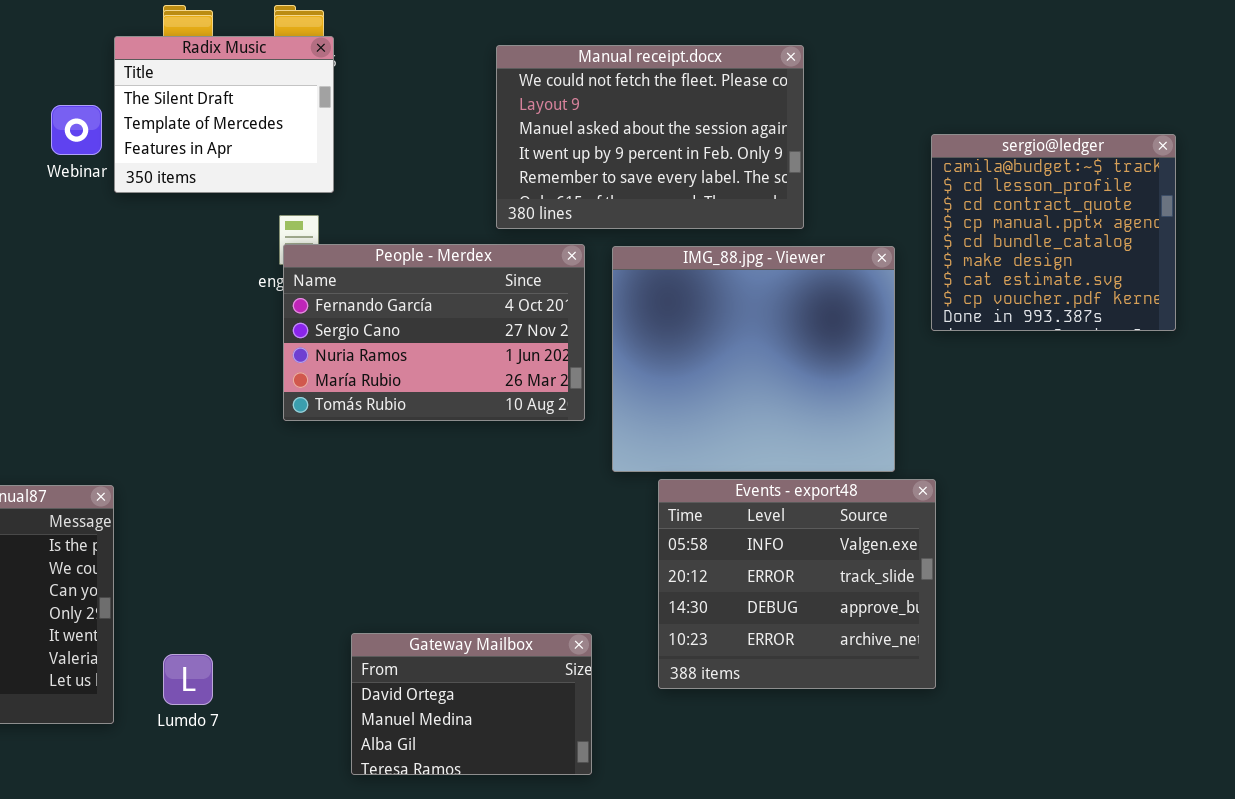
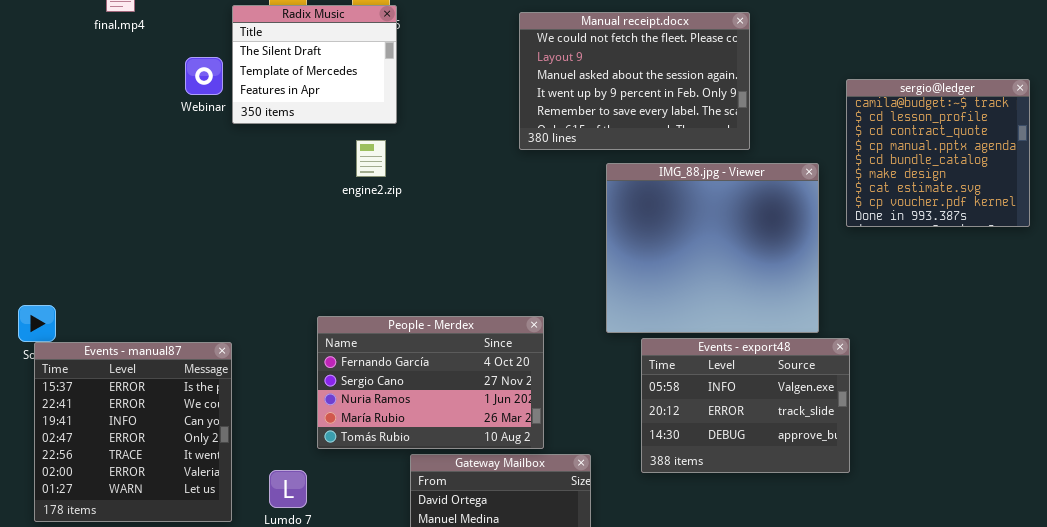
People - Merdex: [283,244,585,421] -> [317,316,544,449], moved
Events - export48: [658,479,936,689] -> [641,338,850,473], resized

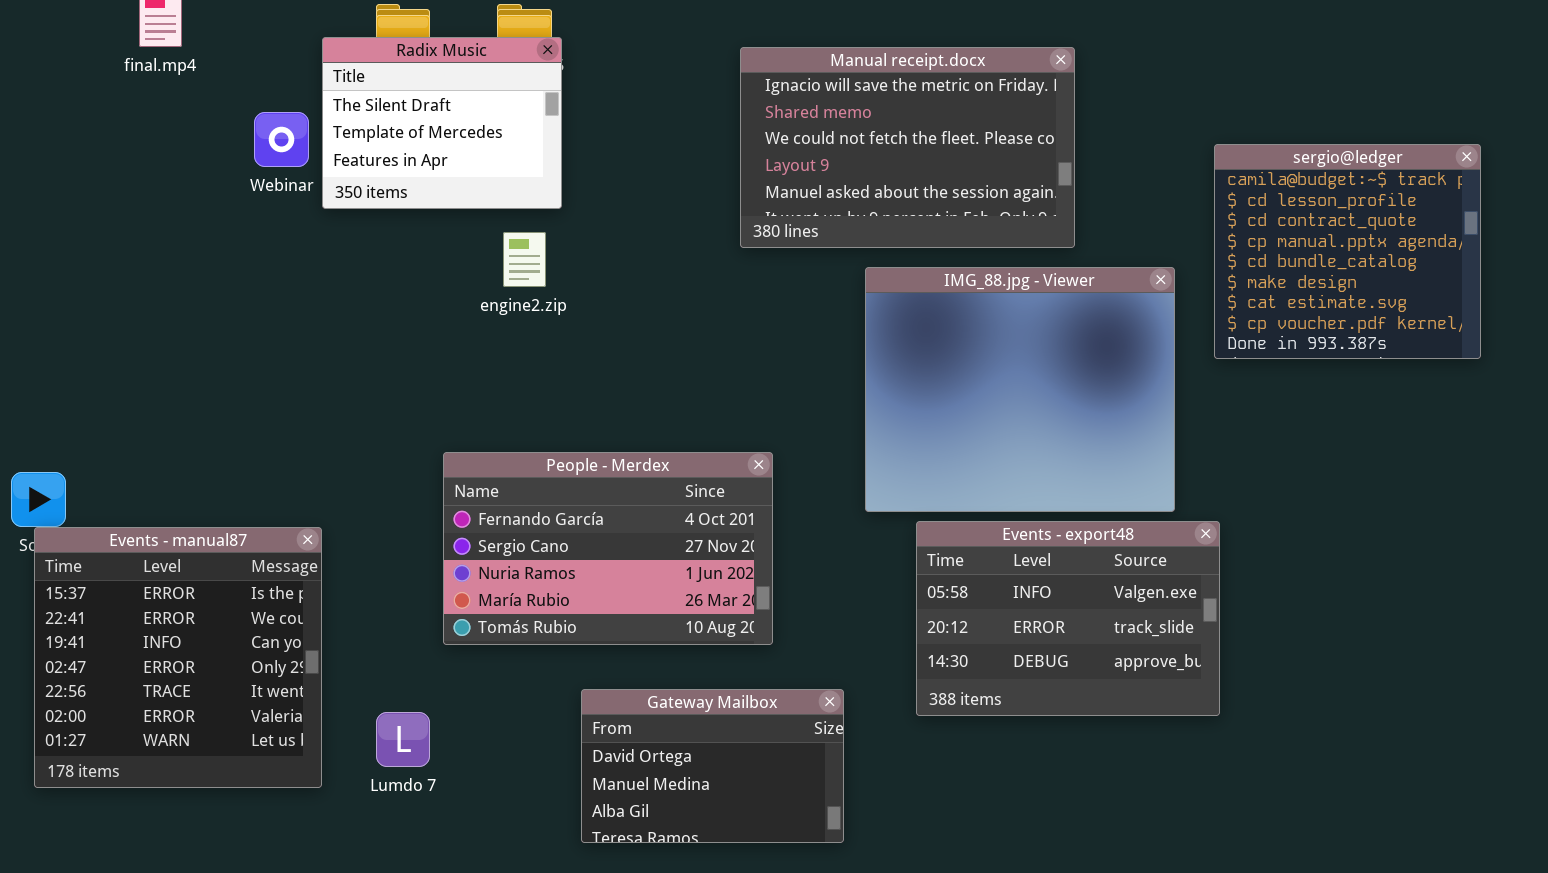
Manual receipt.docx: [519,12,750,150] -> [740,47,1075,248], scrolled up 2 rows
People - Merdex: [317,316,544,449] -> [443,452,773,645], moved

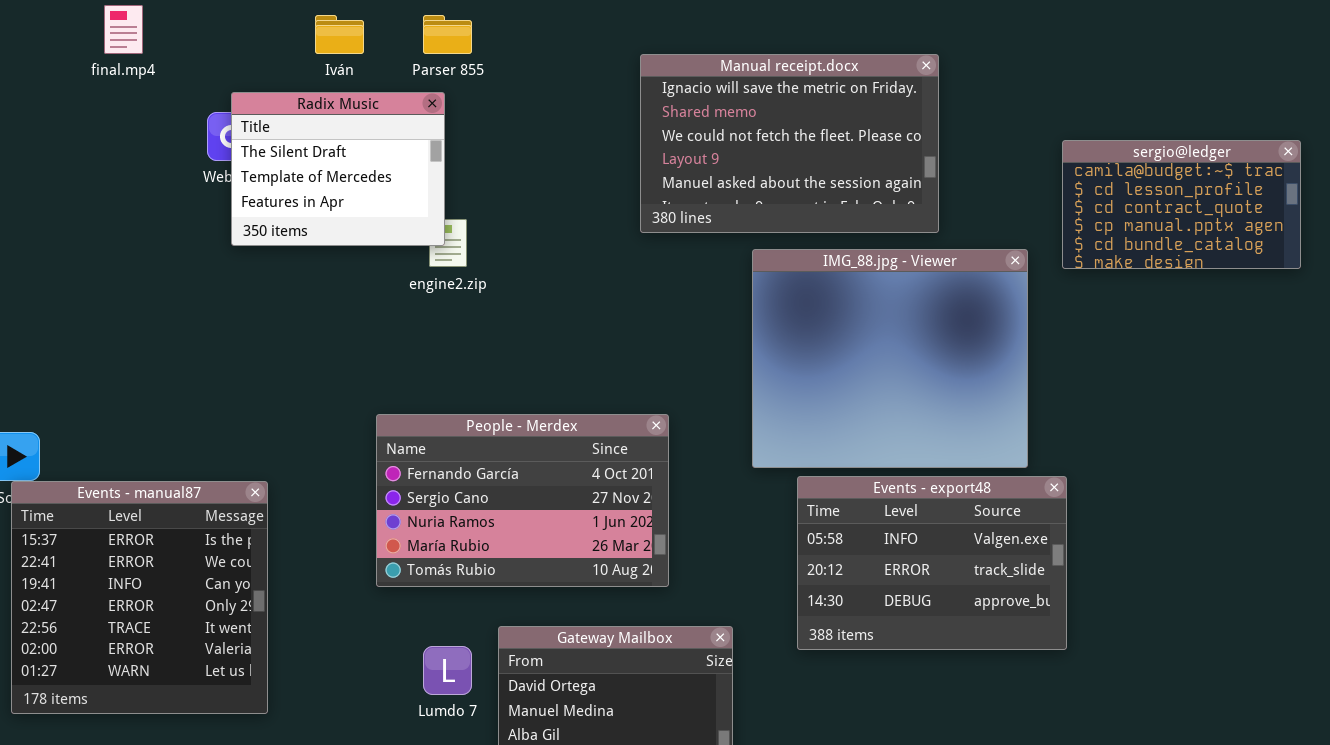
Radix Music: [322,37,562,209] -> [231,92,445,246], moved
sergio@ledger: [1214,144,1481,359] -> [1062,140,1301,269], resized
Lumdo 7: [376,712,430,767] -> [423,646,472,695], moved

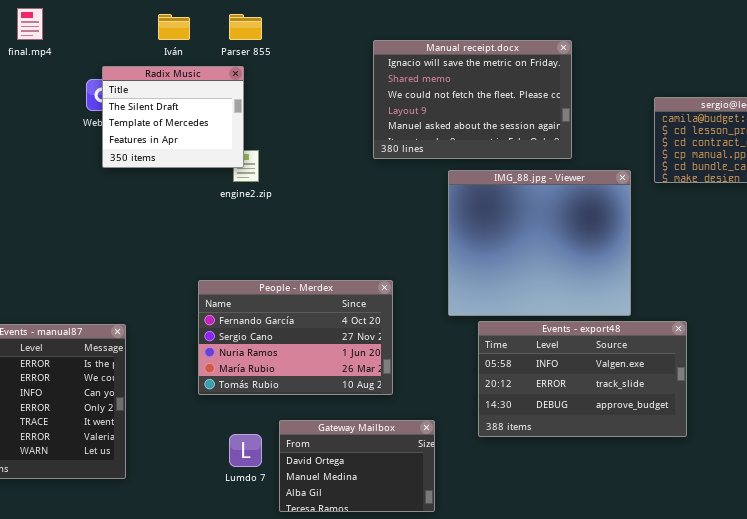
Events - export48: [797,476,1067,650] -> [478,321,687,437], resized

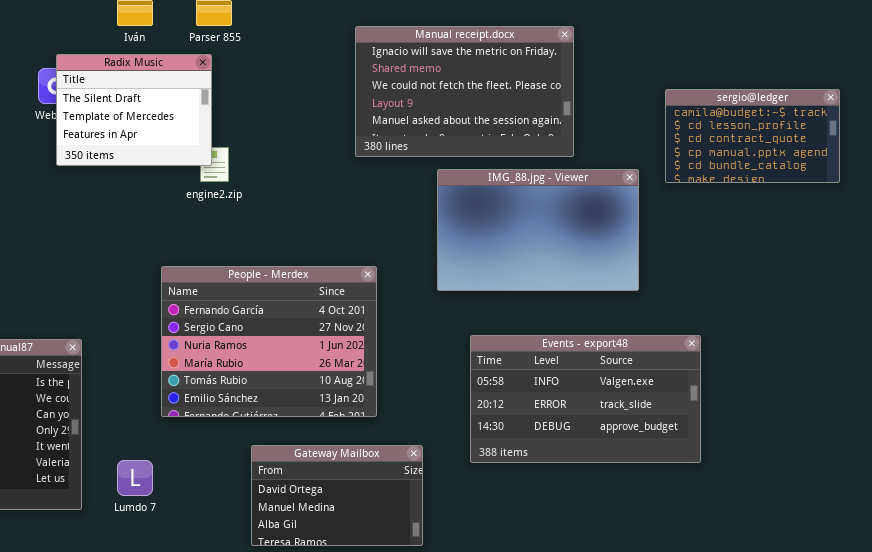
IMG_88.jpg - Viewer: [448,170,631,316] -> [437,169,639,291], resized
People - Merdex: [198,280,393,395] -> [161,266,377,417], resized
Lumdo 7: [229,434,262,467] -> [117,460,153,496], moved

